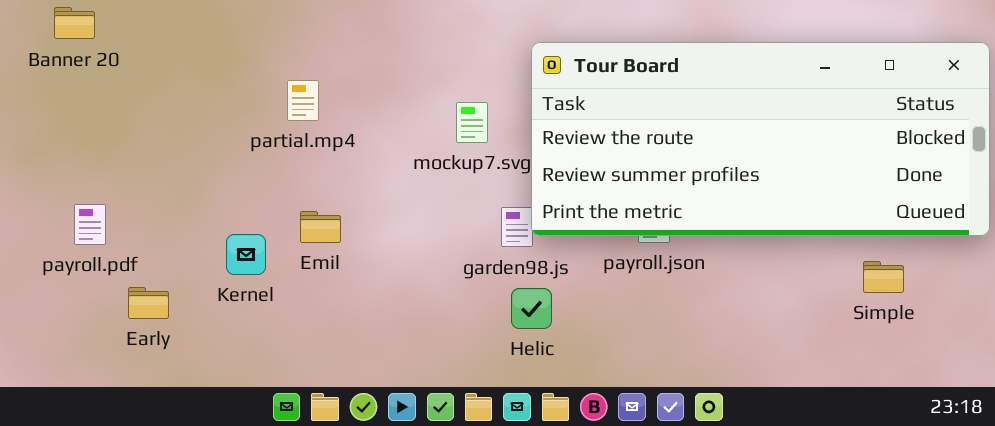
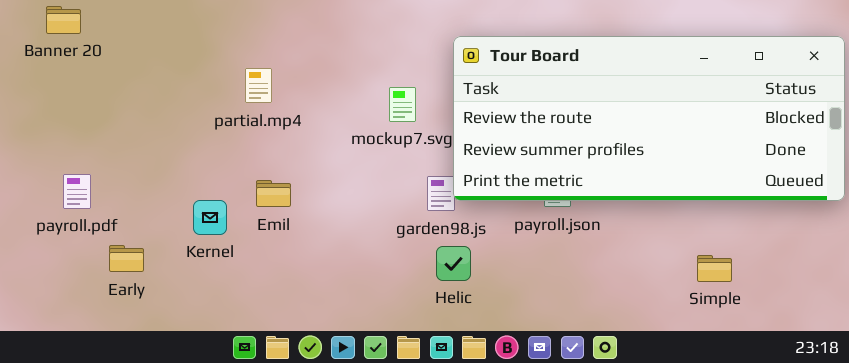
Simple: [863,261,904,293] -> [697,255,732,282], moved

